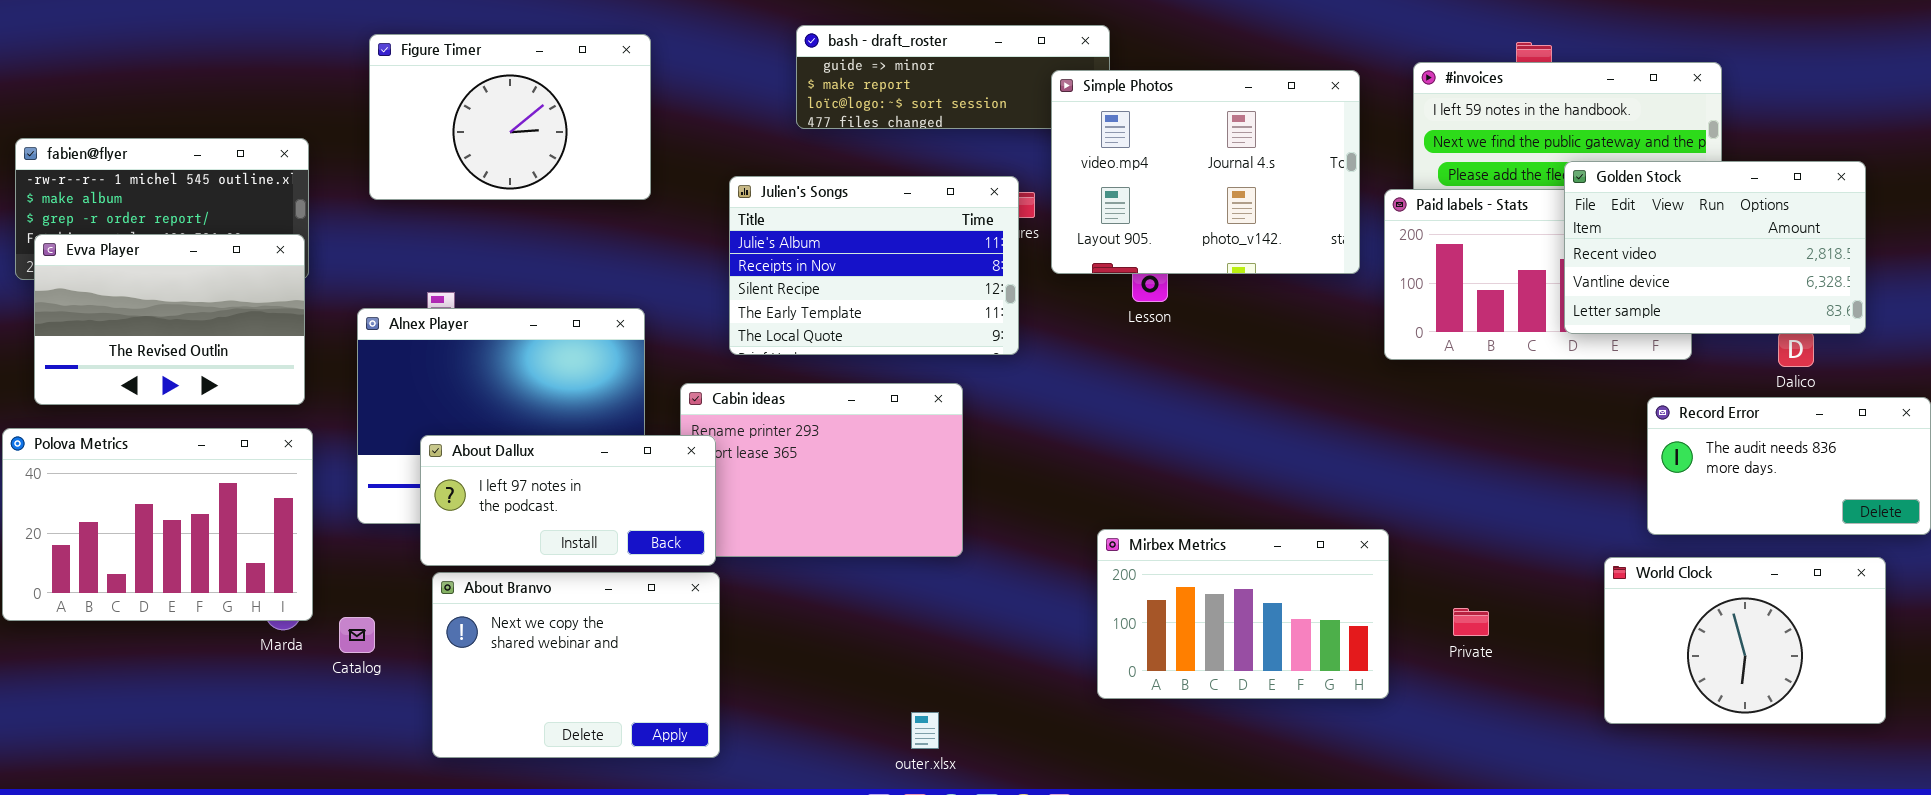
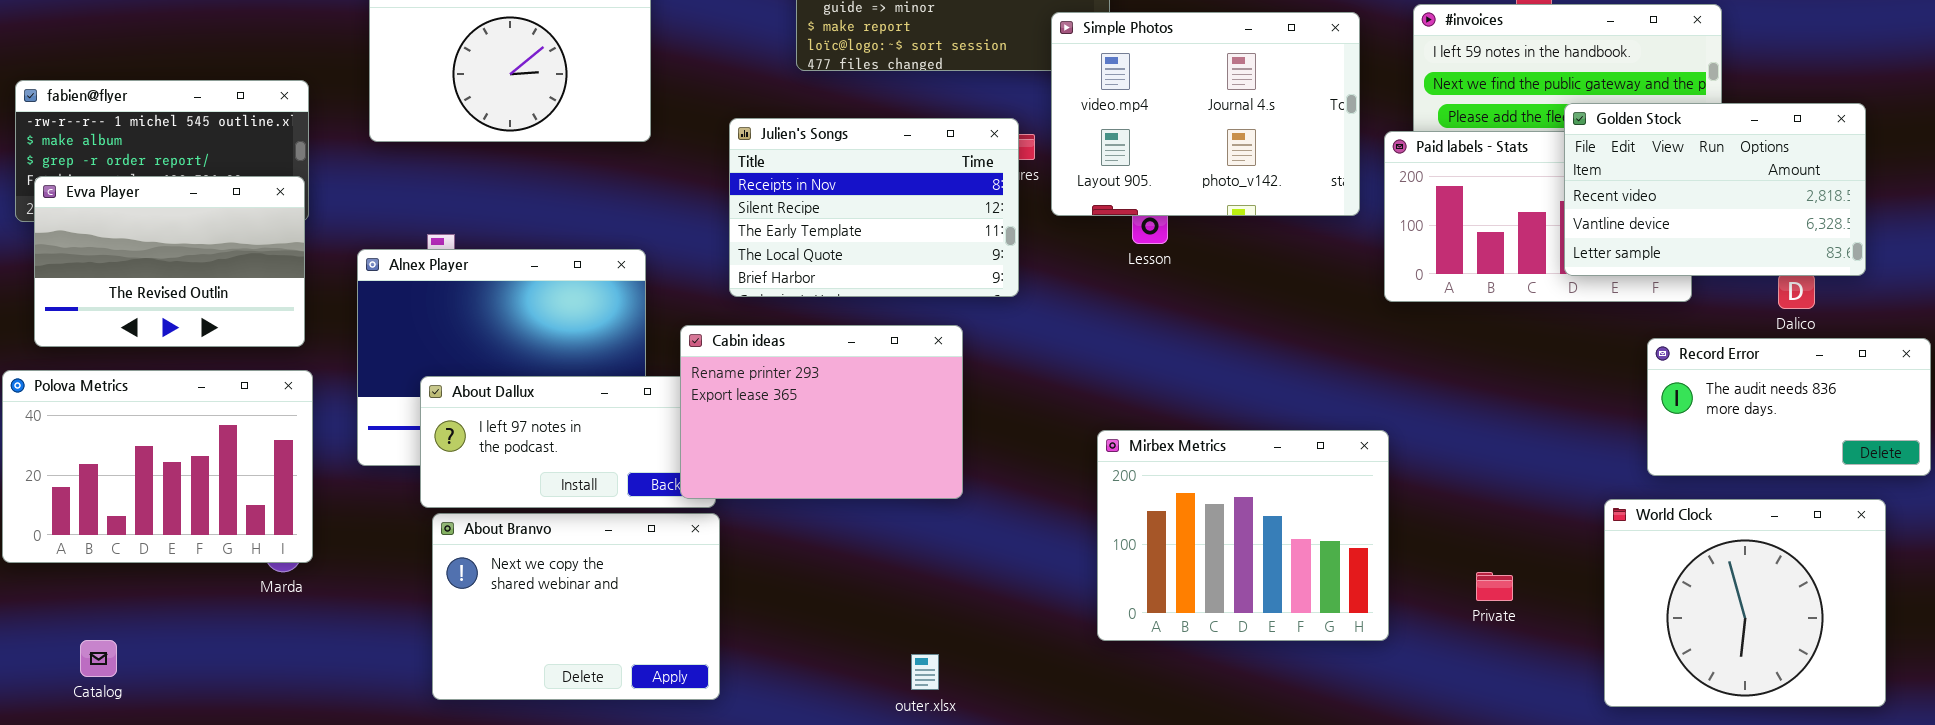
Julien's Songs: [729,176,1019,355] -> [729,118,1019,297], scrolled down 1 row
Cabin ideas: [680,383,963,557] -> [680,325,963,499], raised
Mirbex Metrics: [1097,529,1389,699] -> [1097,430,1389,641], resized
World Clock: [1604,557,1886,724] -> [1604,499,1886,707], resized
Private: [1453,608,1489,636] -> [1476,572,1513,601], moved
Catalog: [339,617,375,653] -> [80,640,117,677], moved

